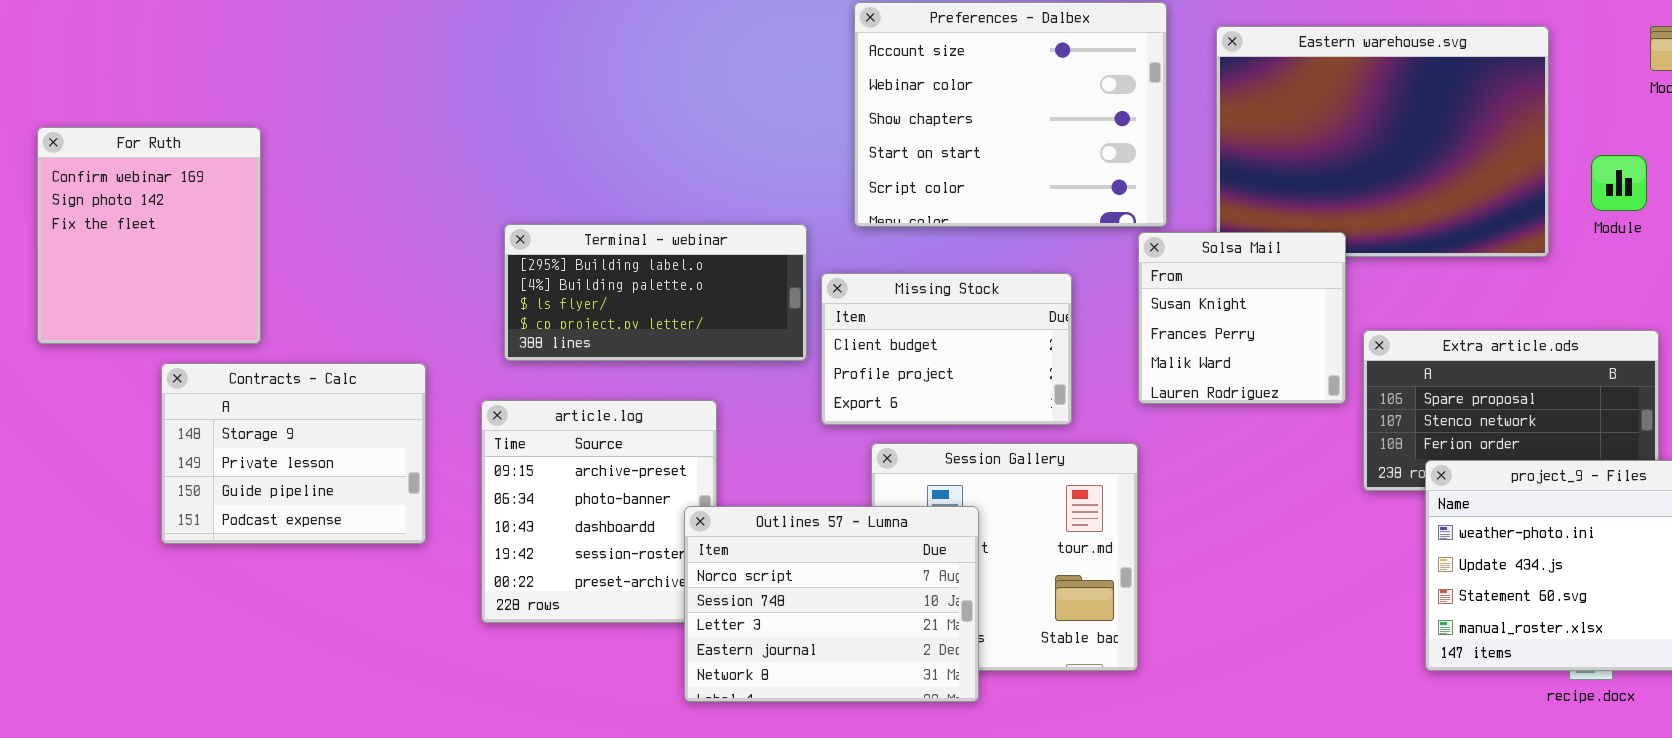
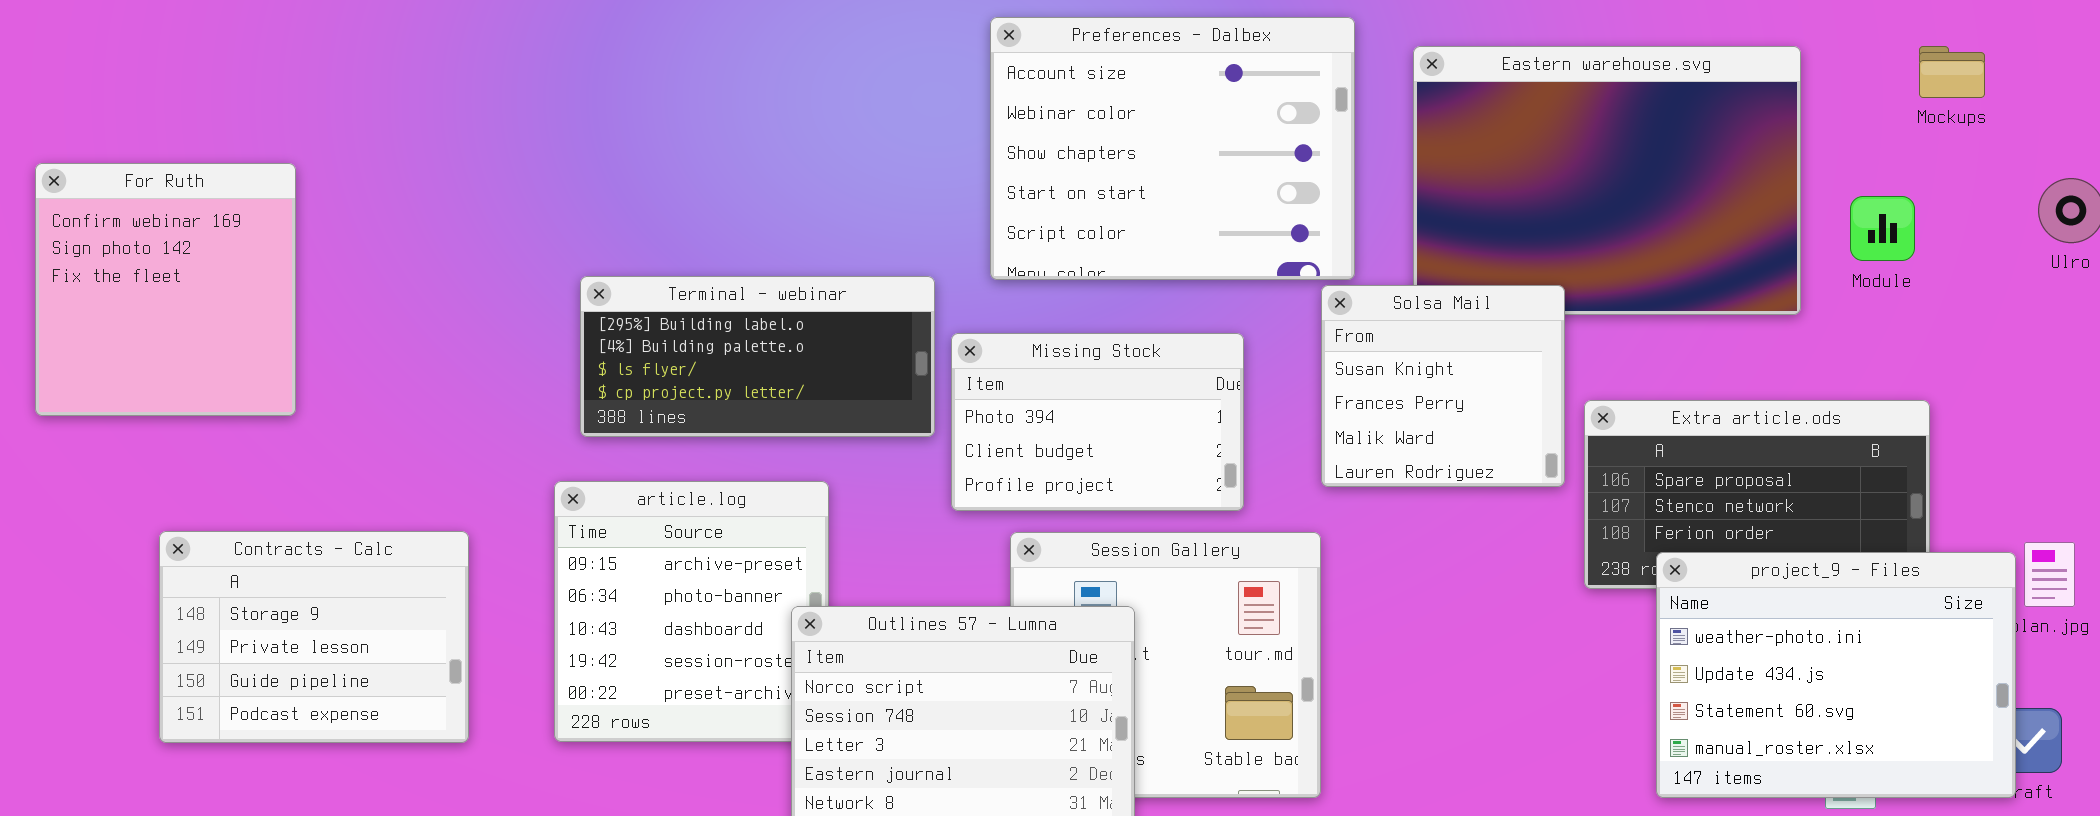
Missing Stock: [821,273,1072,425] -> [951,333,1244,511], scrolled up 1 row
Contracts - Calc: [161,363,426,544] -> [159,531,469,743], moved

